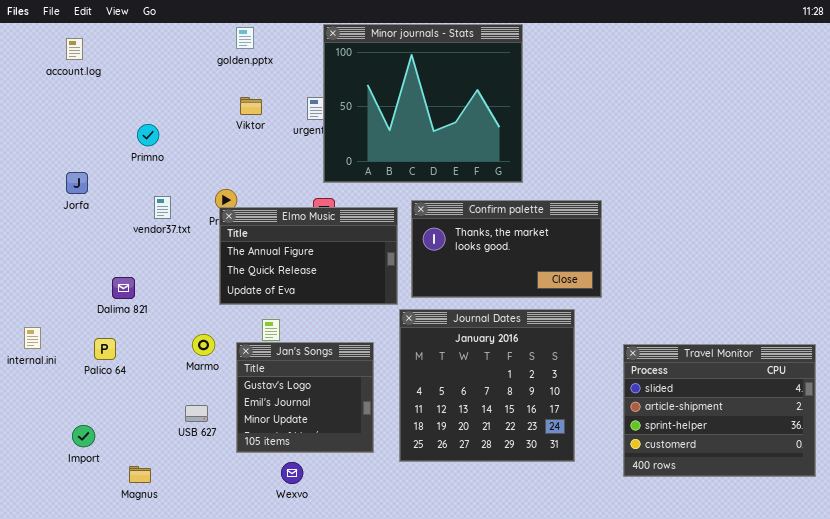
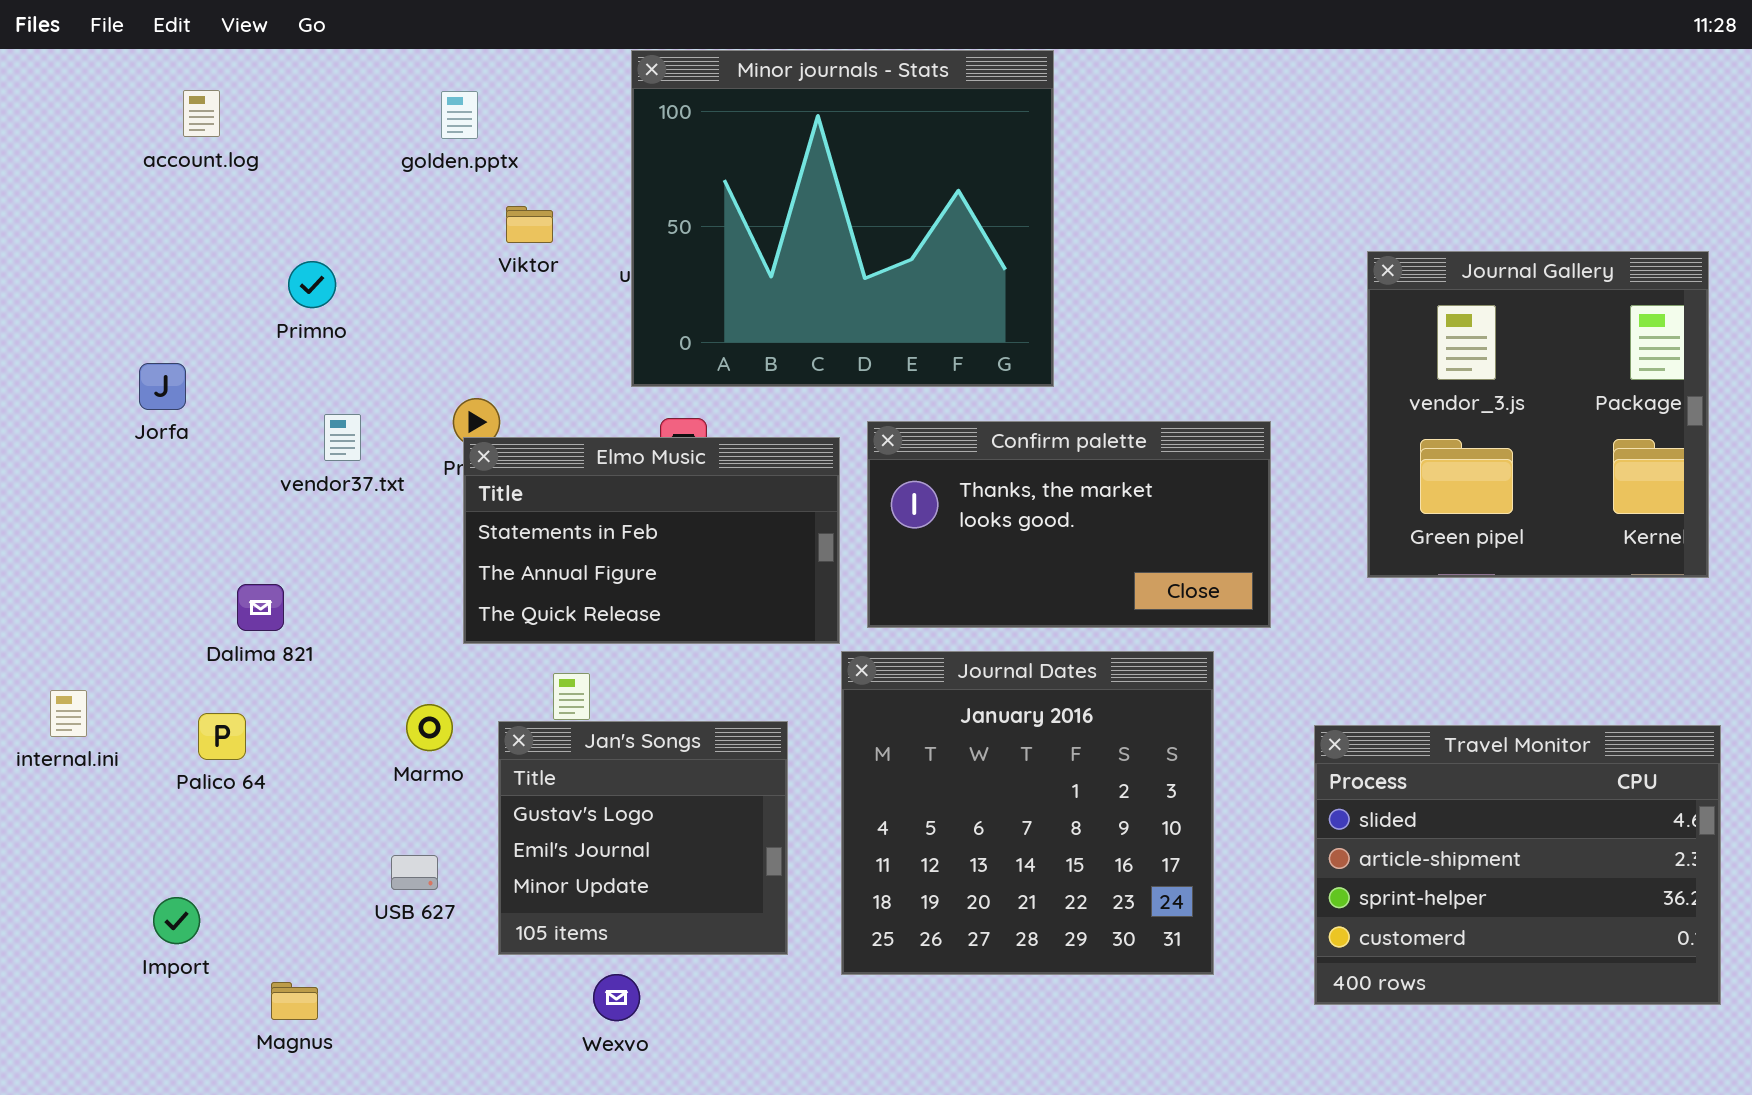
Minor journals - Stats: [323,24,523,183] -> [631,50,1054,387], moved
golden.pptx: [236,27,254,49] -> [441,91,478,139], moved
account.log: [66,38,83,60] -> [183,90,220,137], moved
Journal Gallery: none -> [1367,251,1709,578], opened
Elmo Music: [219,207,398,305] -> [463,437,840,644], scrolled up 1 row

